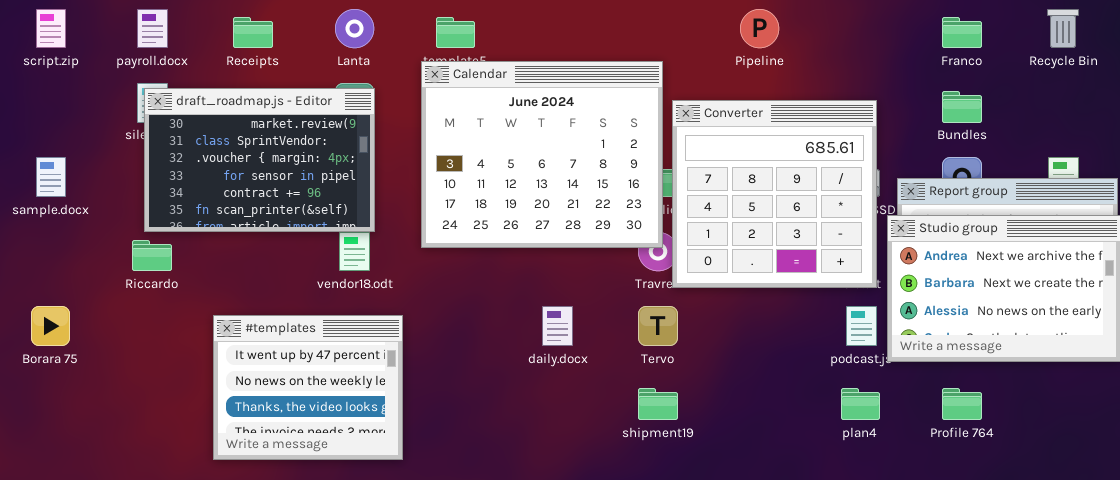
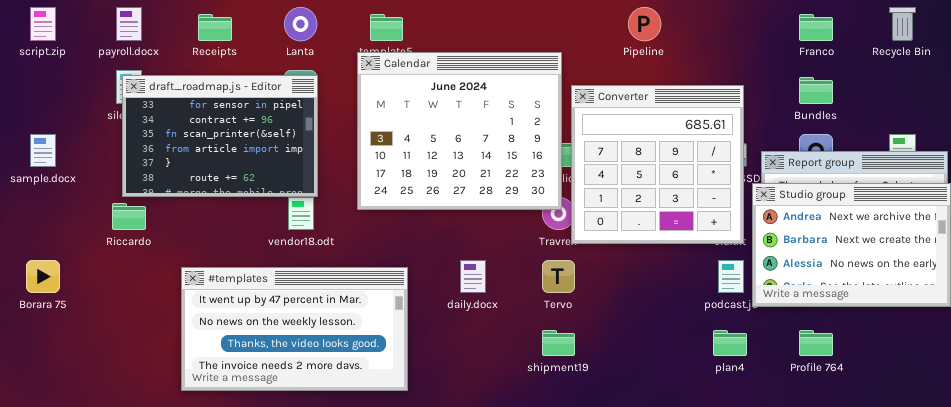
draft_roadmap.js - Editor: [144,88,375,232] -> [122,75,318,197], scrolled down 3 rows
#templates: [213,315,403,460] -> [181,267,408,391], resized

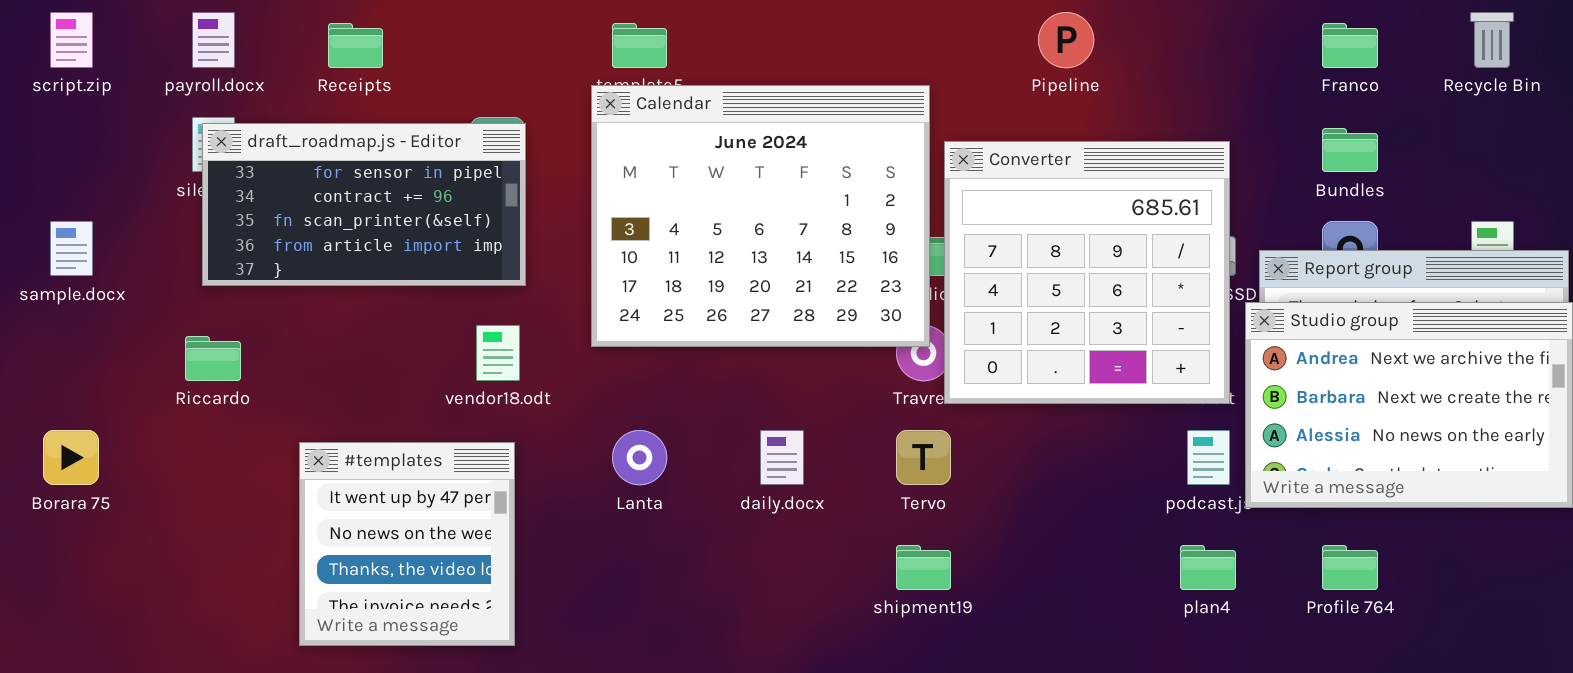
Lanta: [284,7,317,41] -> [612,430,667,485], moved
draft_roadmap.js - Editor: [122,75,318,197] -> [202,123,526,286], resized
#templates: [181,267,408,391] -> [299,442,515,646], resized

